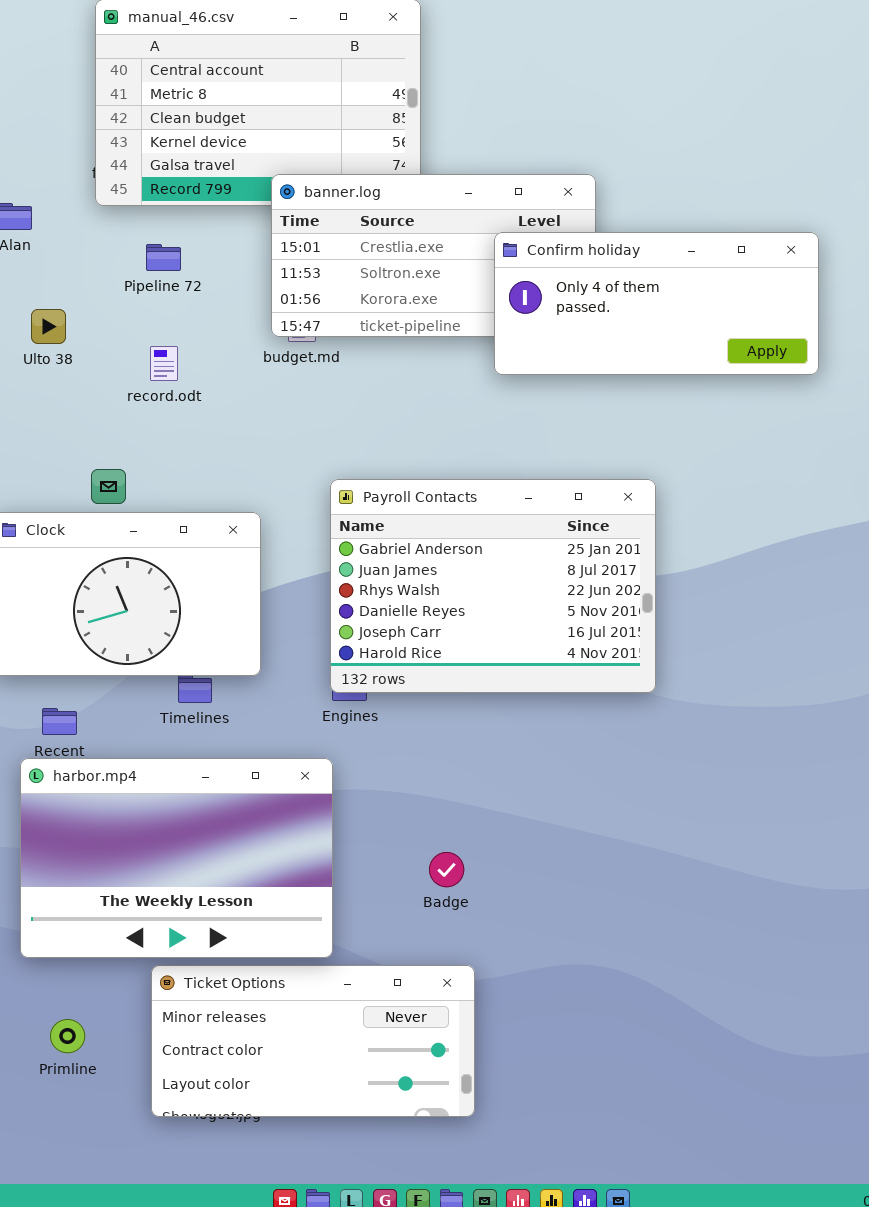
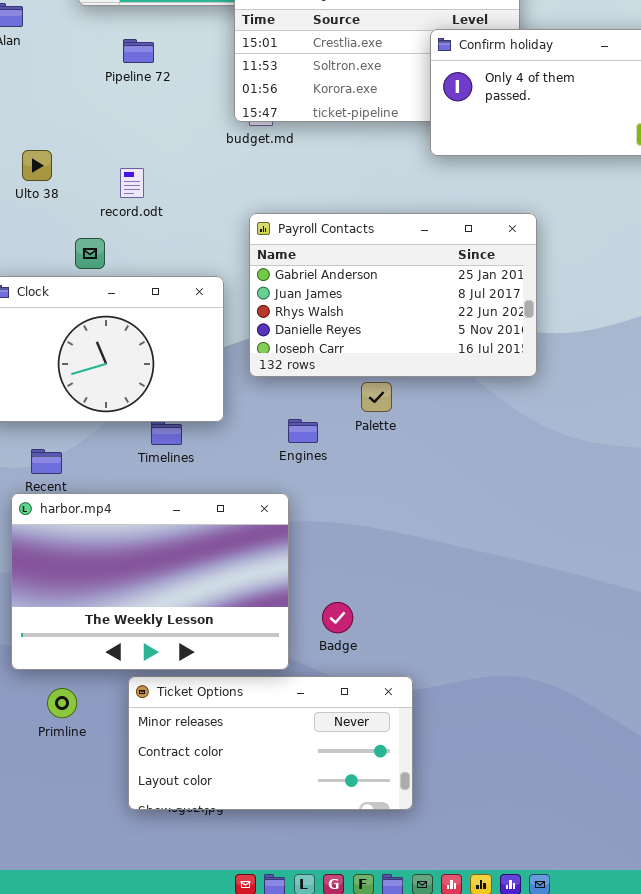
Ulto 38: [31,309,66,344] -> [22,150,52,181], moved
record.odt: [150,346,178,381] -> [120,168,144,198], moved
Payroll Contacts: [330,479,656,693] -> [249,213,537,377], moved, resized
Badge: [429,852,464,887] -> [322,602,353,633], moved
Primline: [50,1019,85,1053] -> [47,688,77,718], moved

